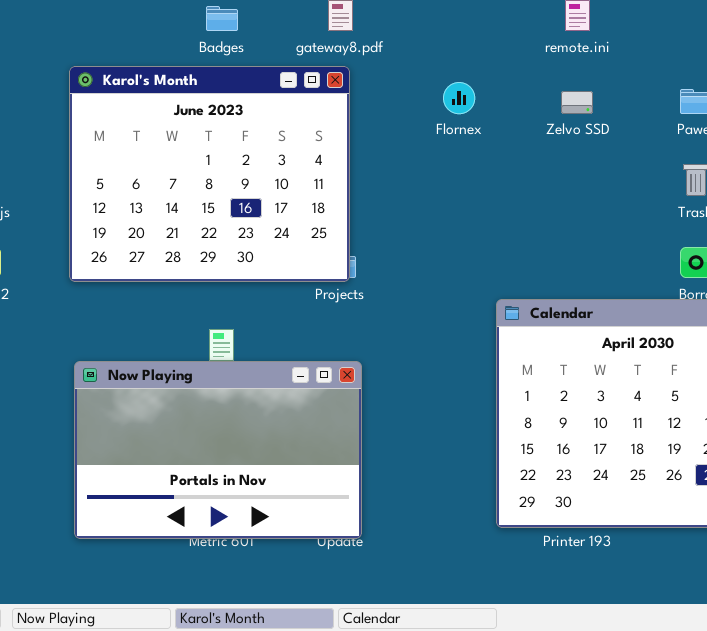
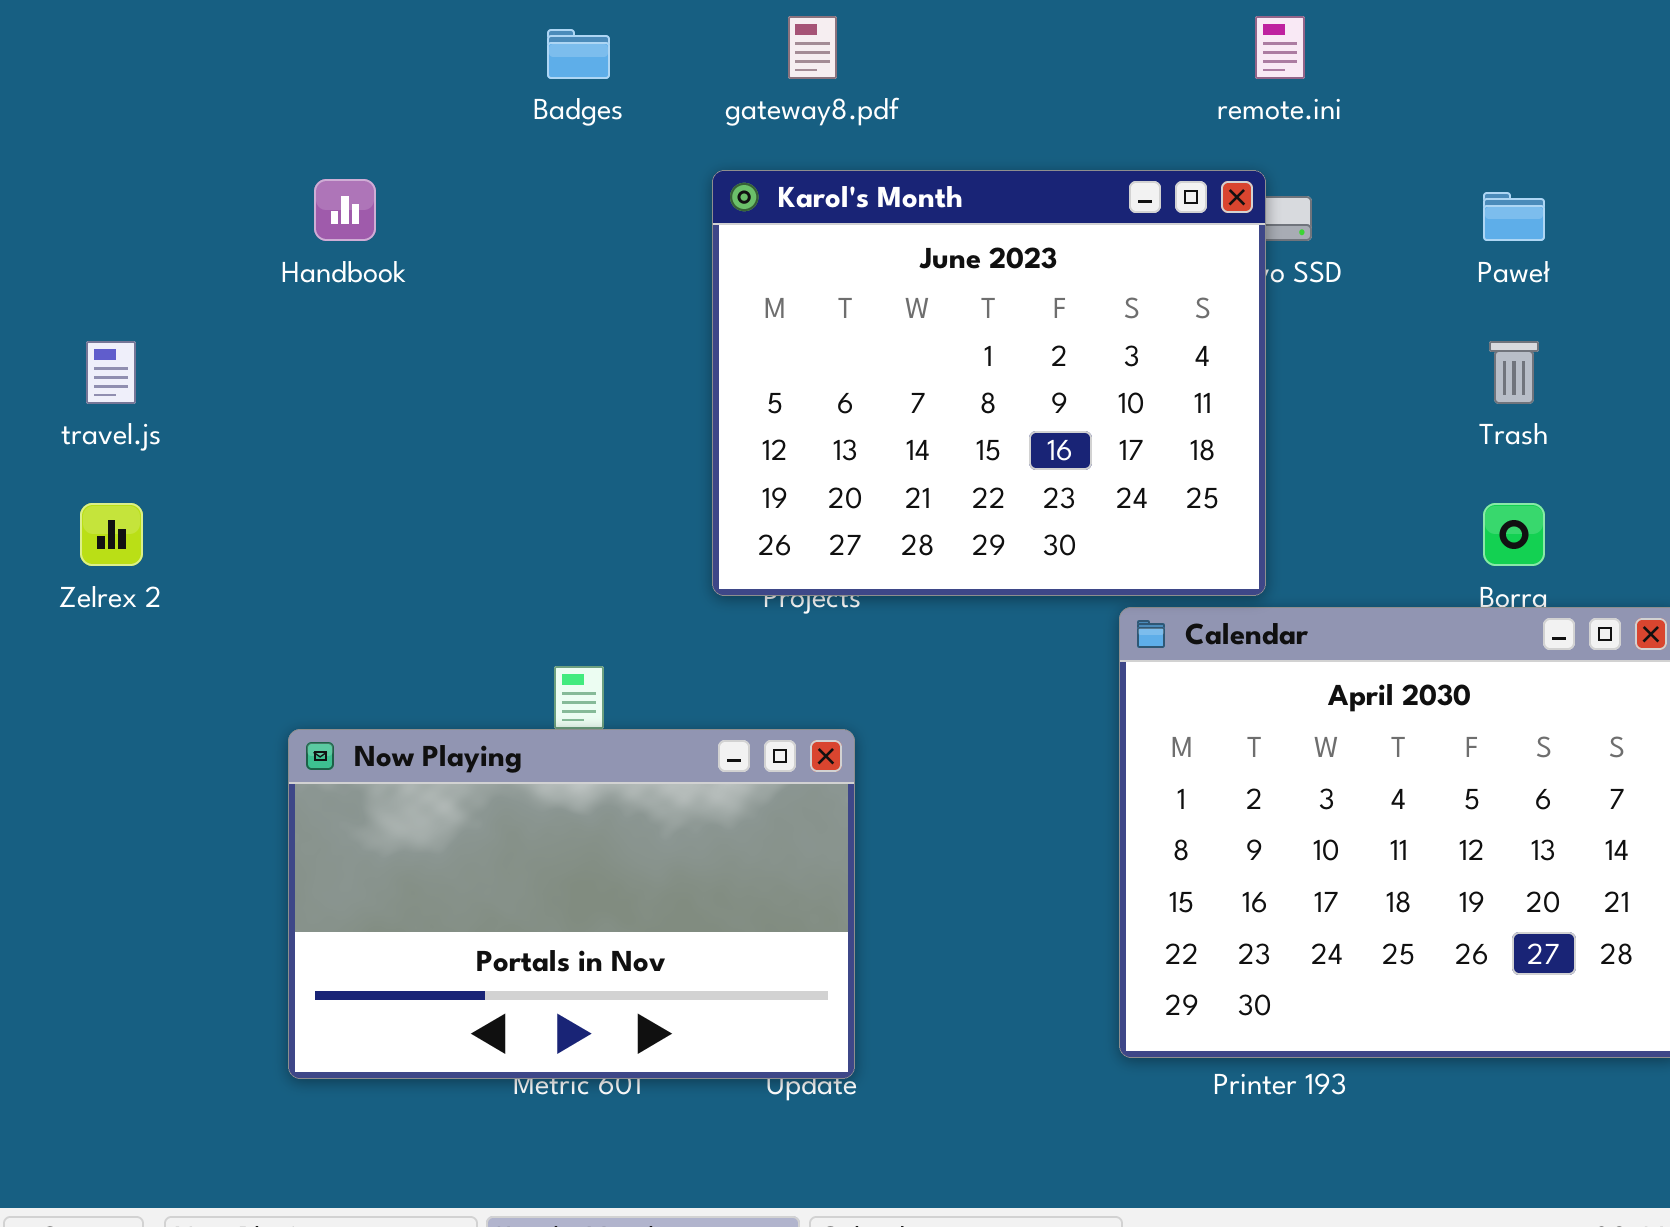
Karol's Month: [69,66,350,282] -> [712,170,1266,596], moved

